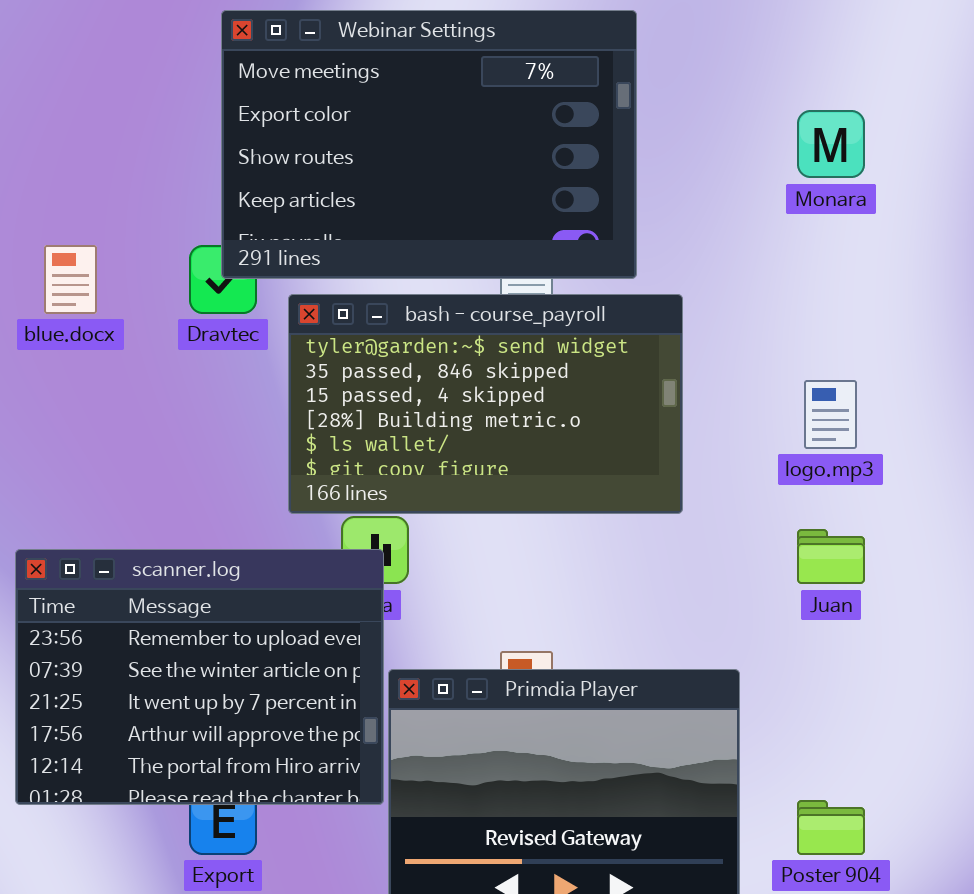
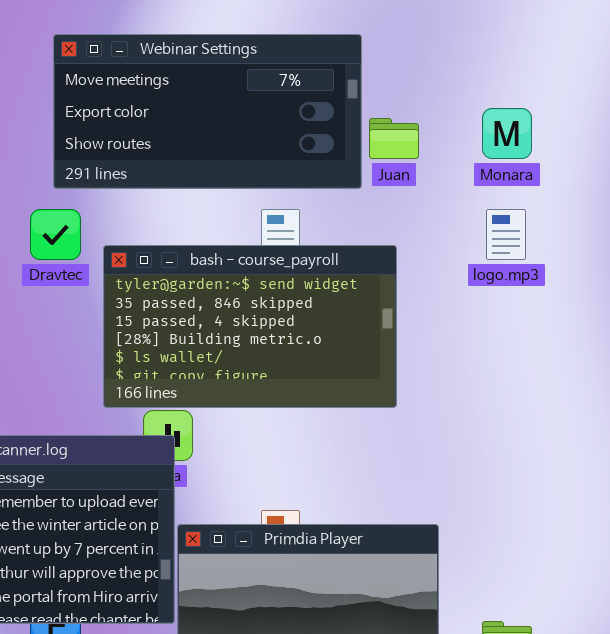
Webinar Settings: [221,10,637,279] -> [53,34,362,189], resized
logo.mp3: [804,380,857,449] -> [486,209,526,260], moved
Juan: [797,529,865,584] -> [369,118,419,159], moved

